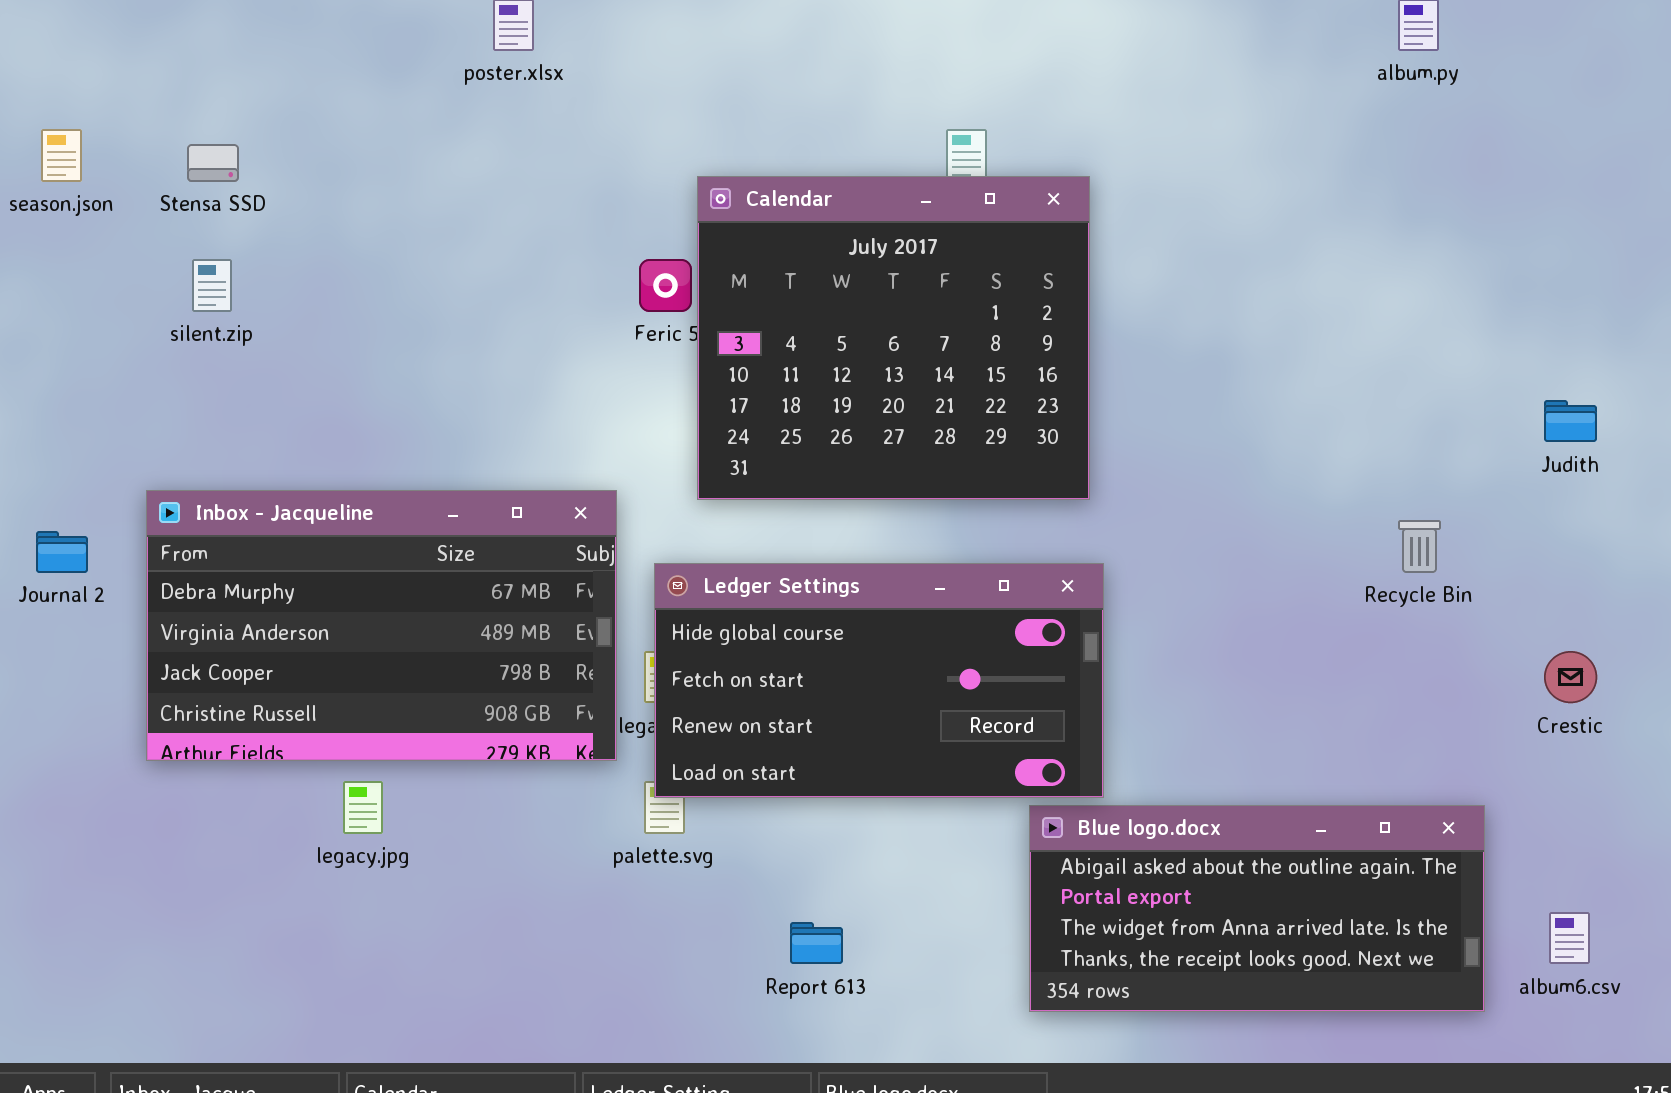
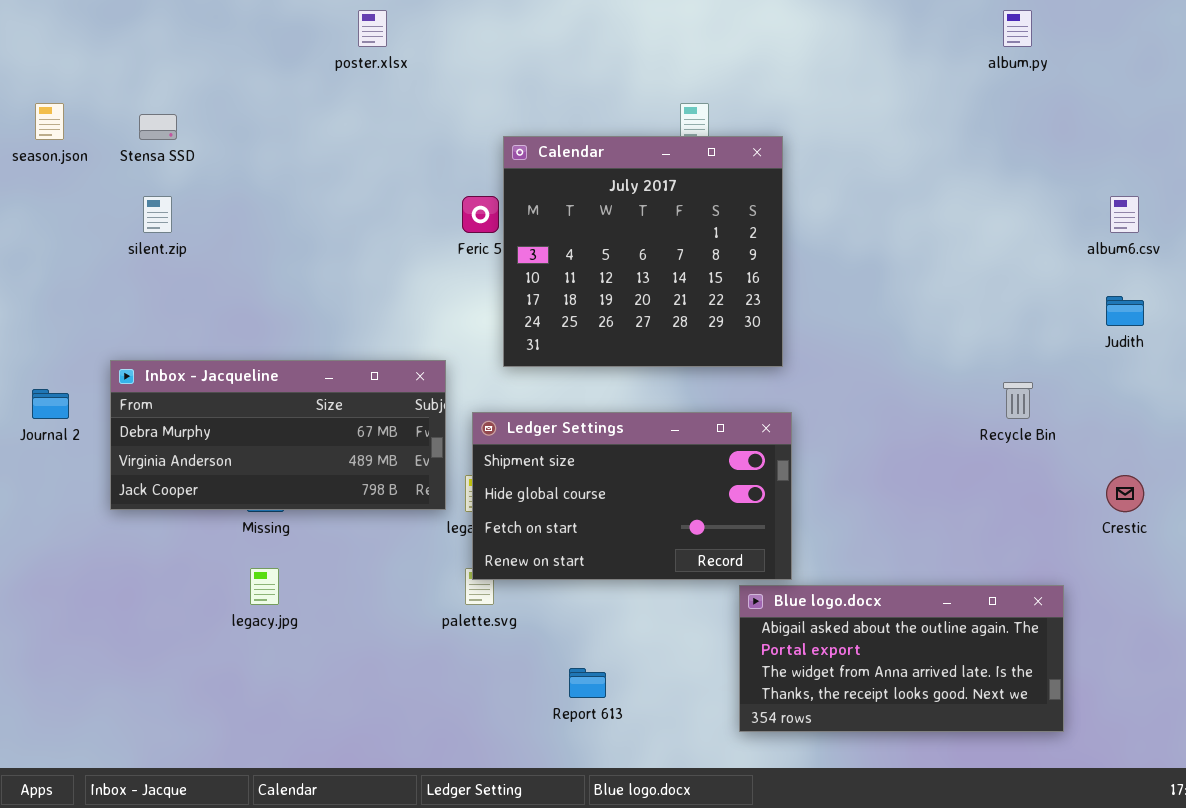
Inbox - Jacqueline: [146,490,617,761] -> [110,360,446,510], resized
Ledger Settings: [654,563,1104,798] -> [472,412,792,580], scrolled up 1 row
album6.csv: [1549,912,1590,964] -> [1110,196,1139,233], moved

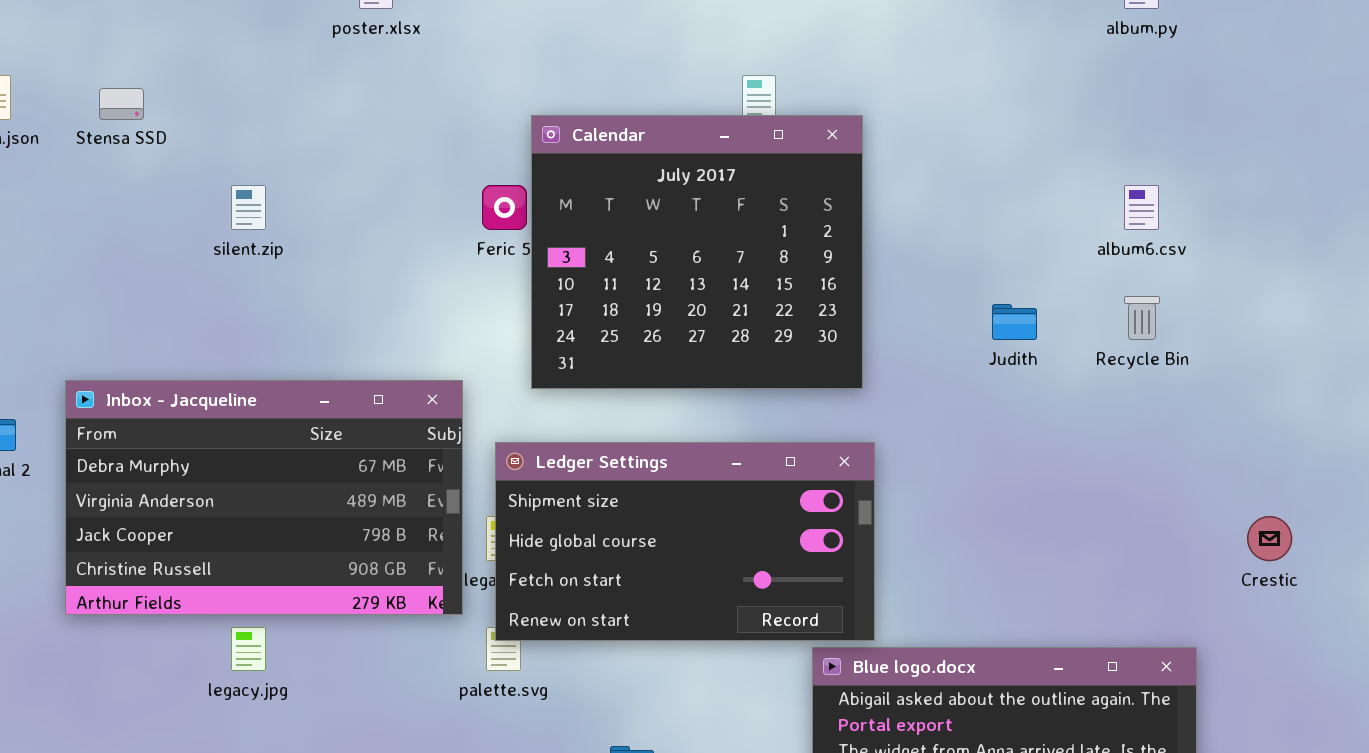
silent.zip: [143,196,172,233] -> [231,185,266,230], moved
album6.csv: [1110,196,1139,233] -> [1124,185,1159,230], moved
Judith: [1106,296,1144,326] -> [992,304,1037,340], moved
Inbox - Jacqueline: [110,360,446,510] -> [65,380,463,615], resized
Recycle Bin: [1003,382,1033,419] -> [1124,296,1160,340], moved

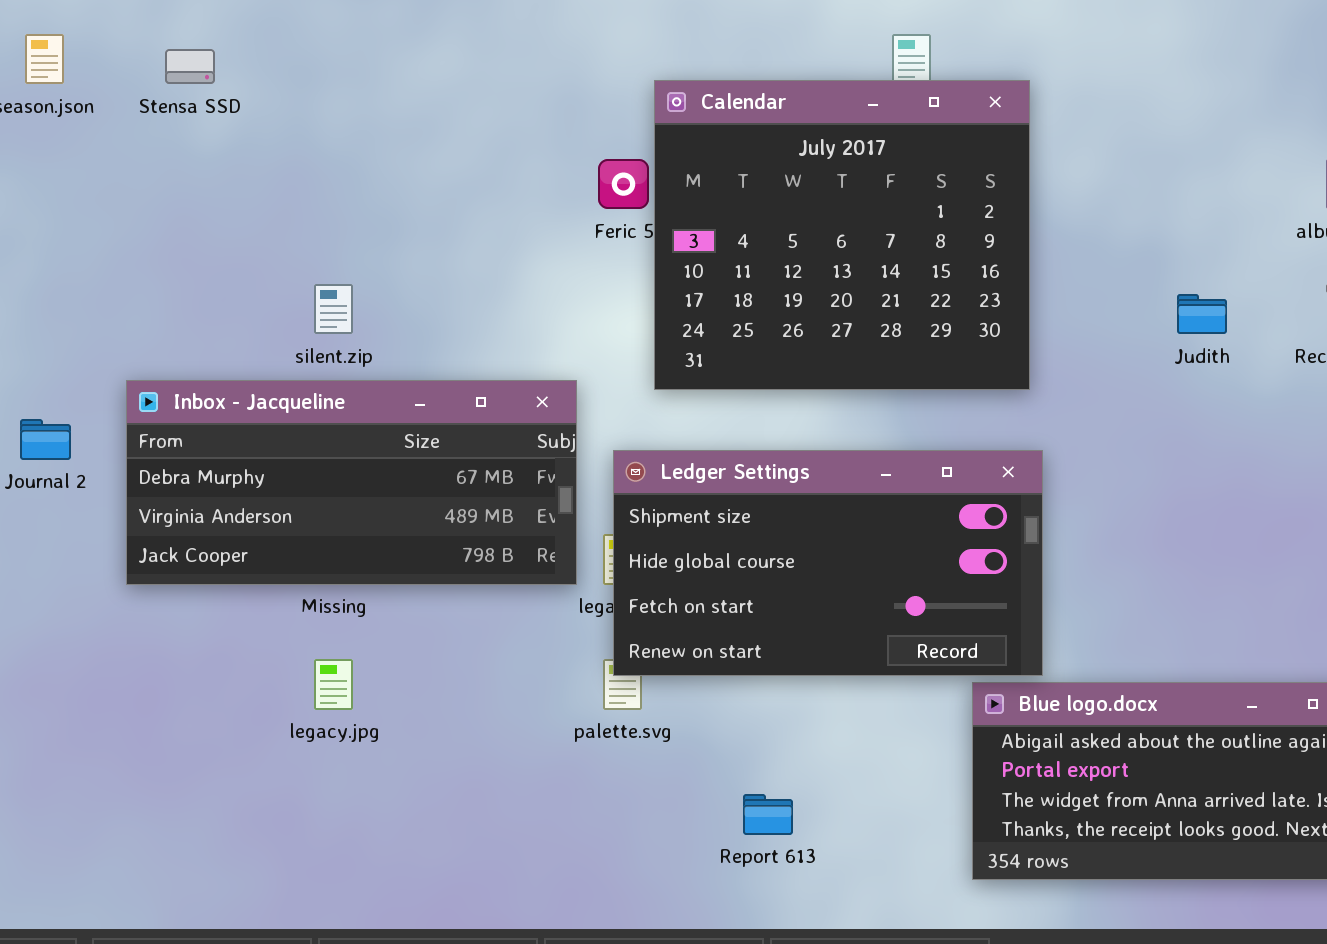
silent.zip: [231,185,266,230] -> [314,284,353,334], moved
Inbox - Jacqueline: [65,380,463,615] -> [126,380,577,585], resized

